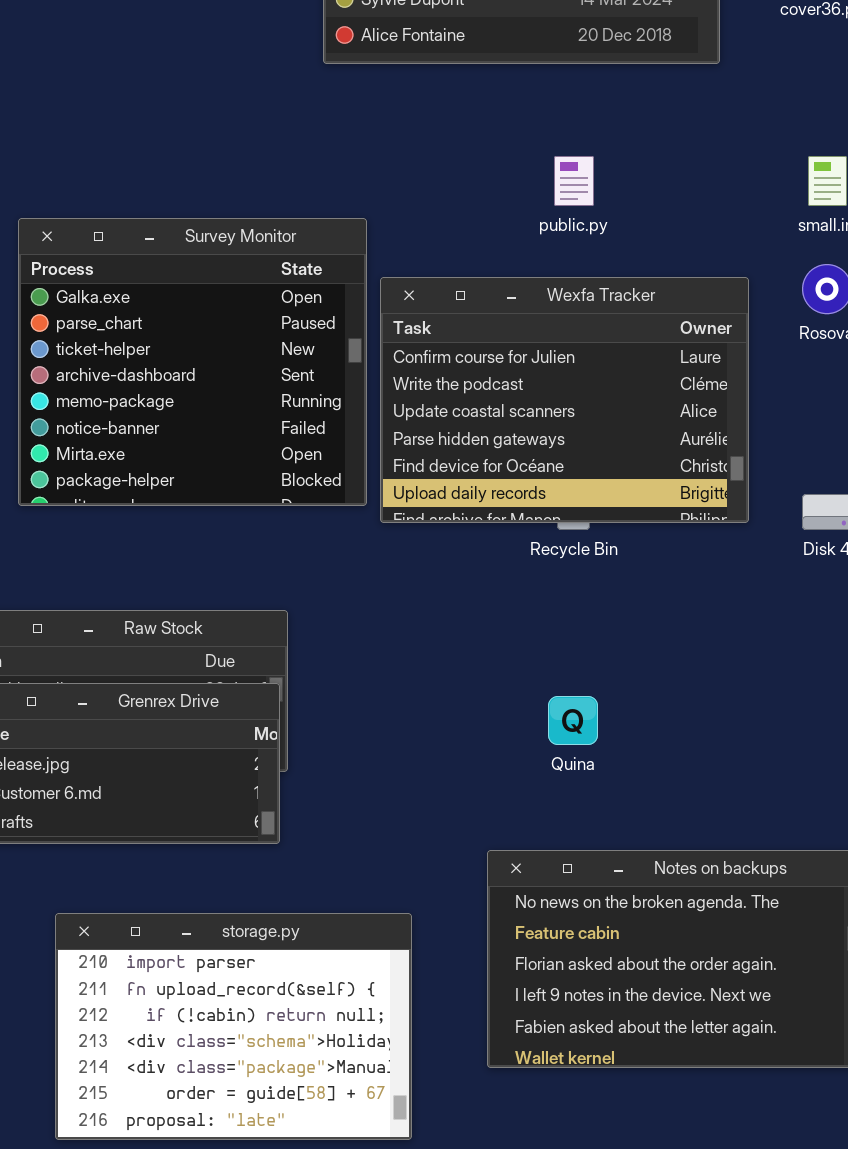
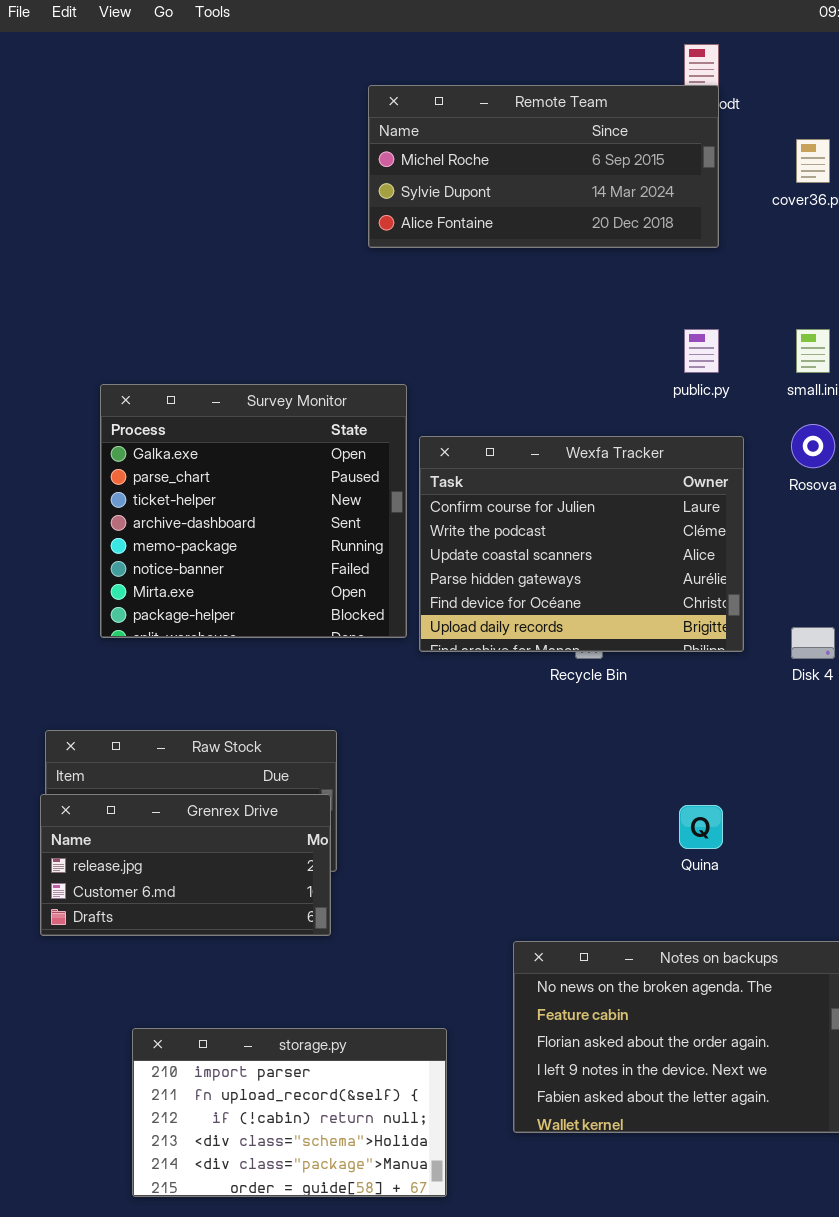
public.py: [554,156,594,206] -> [684,329,719,373], moved
Quina: [548,696,598,745] -> [679,805,723,849], moved
storage.py: [55,913,412,1140] -> [132,1028,447,1197], resized

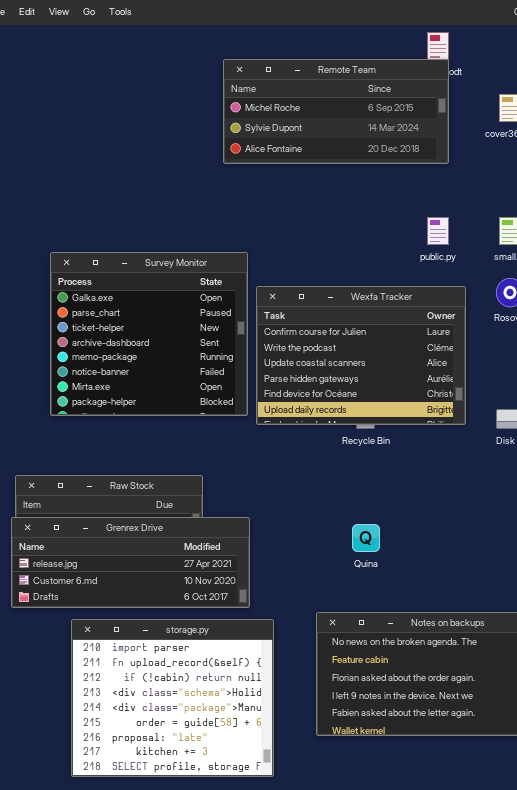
Grenrex Drive: [40,794,331,936] -> [11,517,250,608], resized
Quina: [679,805,723,849] -> [352,524,380,552], moved
storage.py: [132,1028,447,1197] -> [71,619,274,777], resized

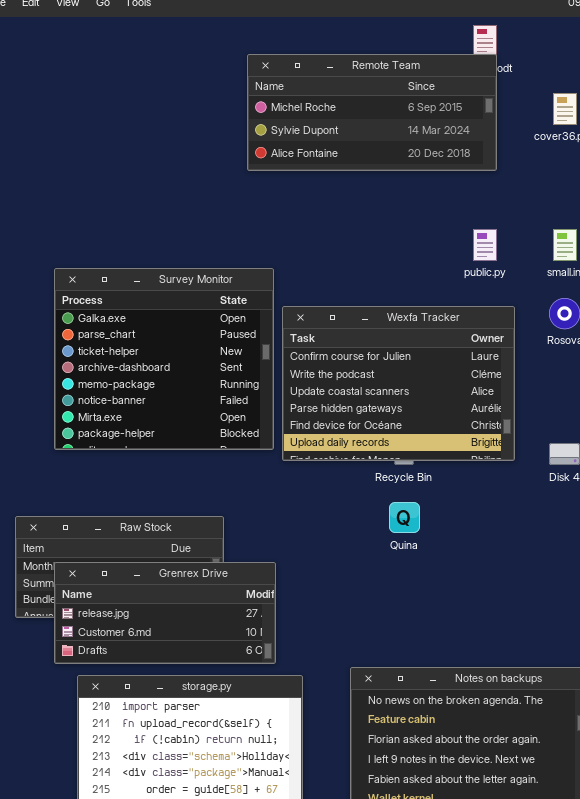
Grenrex Drive: [11,517,250,608] -> [54,562,276,664], resized
Quina: [352,524,380,552] -> [389,502,420,533], moved

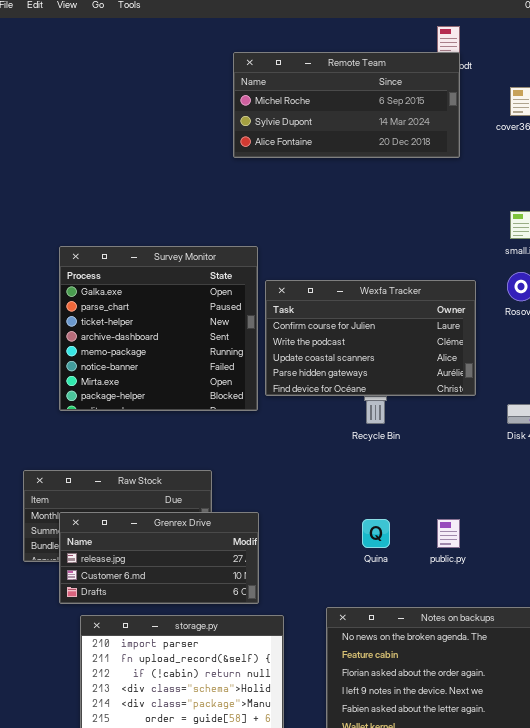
public.py: [473,229,497,261] -> [437,519,460,548], moved
Wexfa Tracker: [282,306,515,461] -> [265,280,476,396], resized
Quina: [389,502,420,533] -> [362,519,390,548], moved

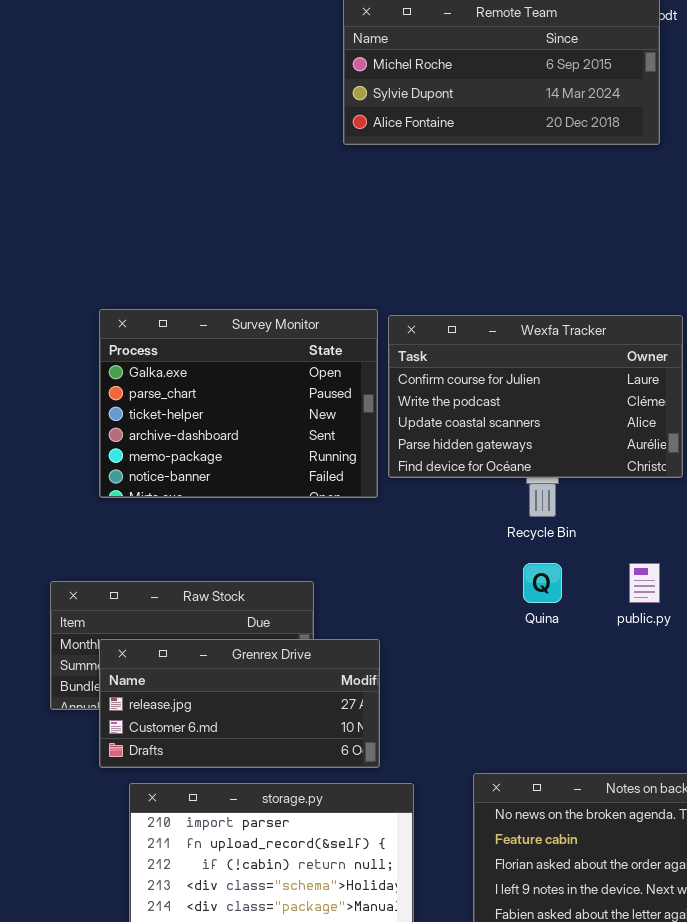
Survey Monitor: [59,246,258,411] -> [99,309,378,498], resized
Quina: [362,519,390,548] -> [523,563,562,603], moved
public.py: [437,519,460,548] -> [629,563,660,603], moved

